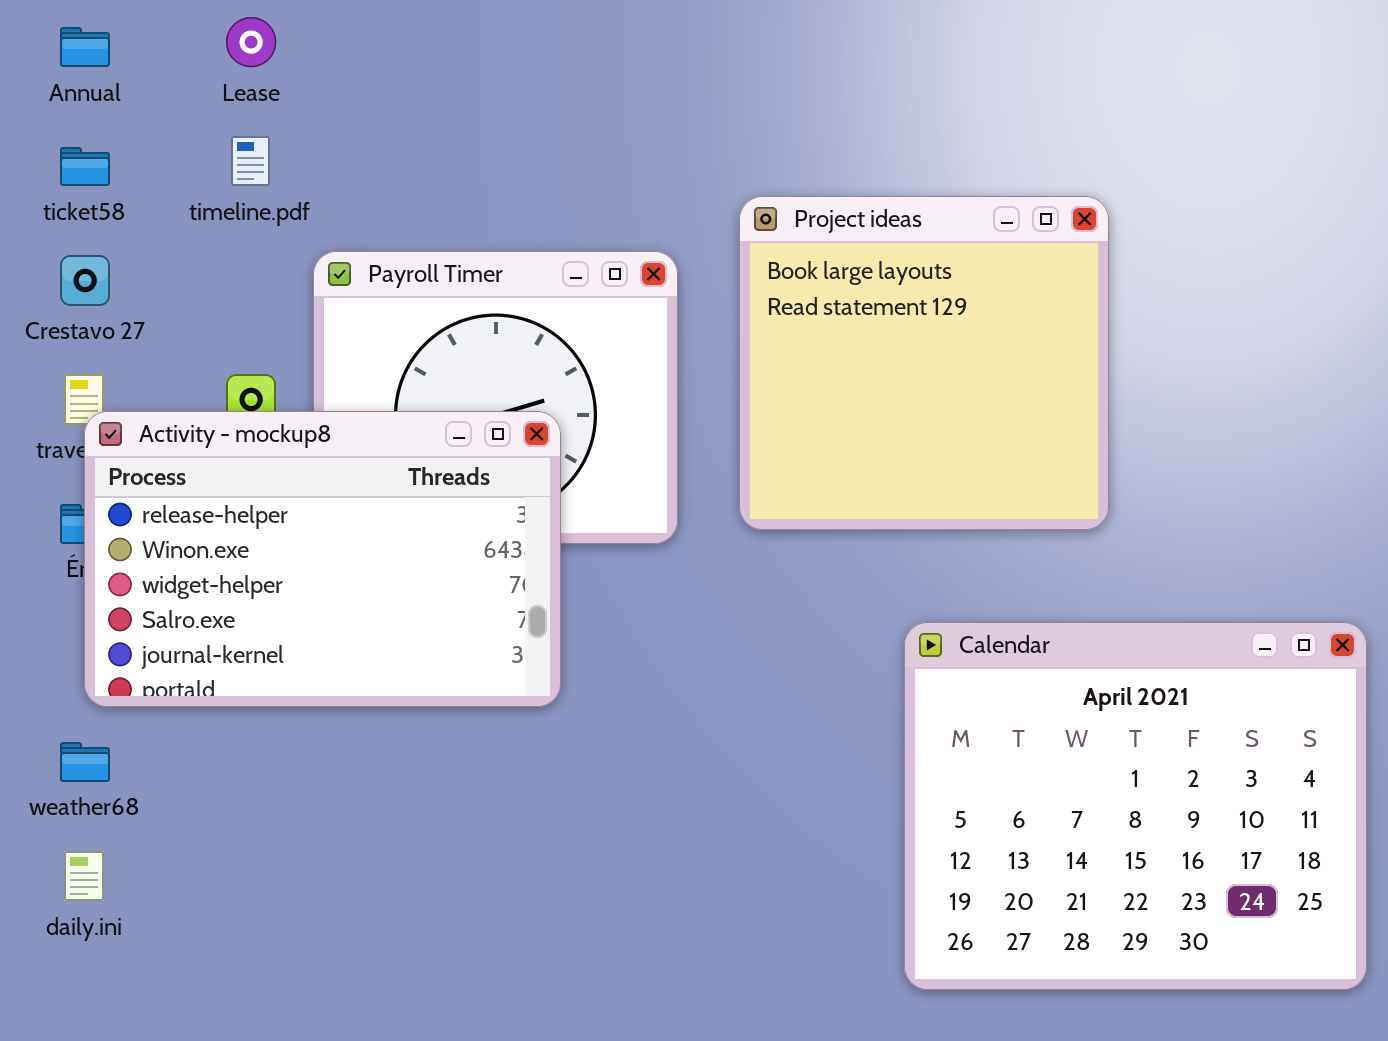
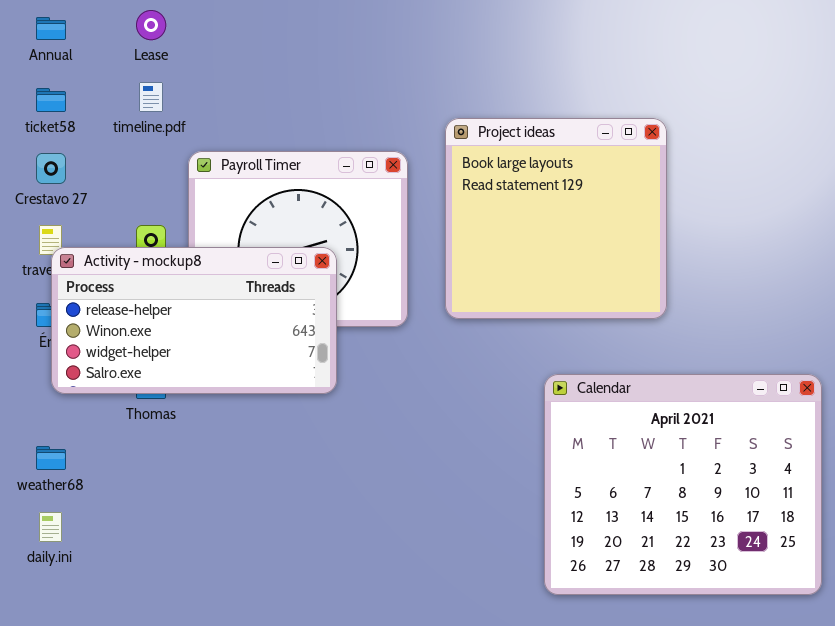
Activity - mockup8: [84,411,561,707] -> [51,247,337,394], resized

